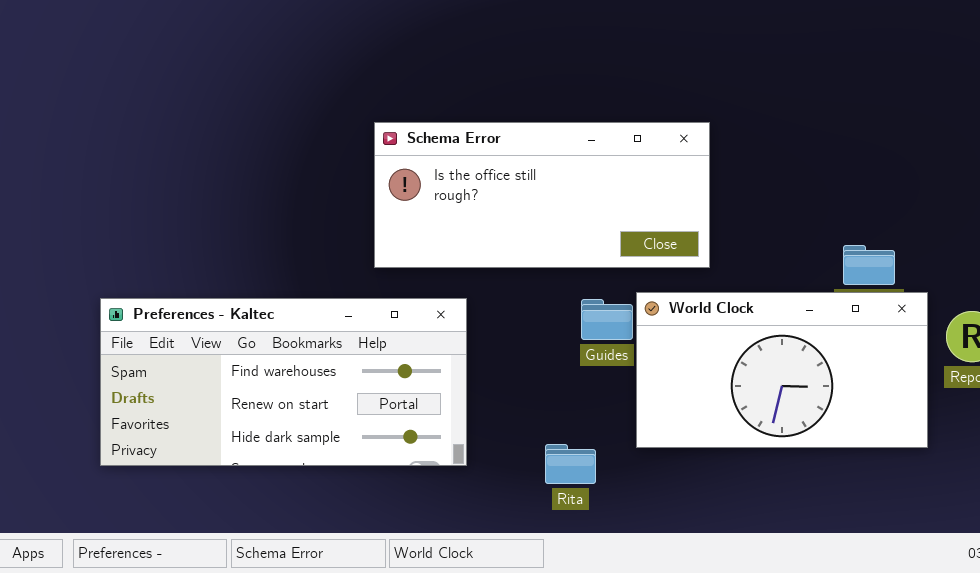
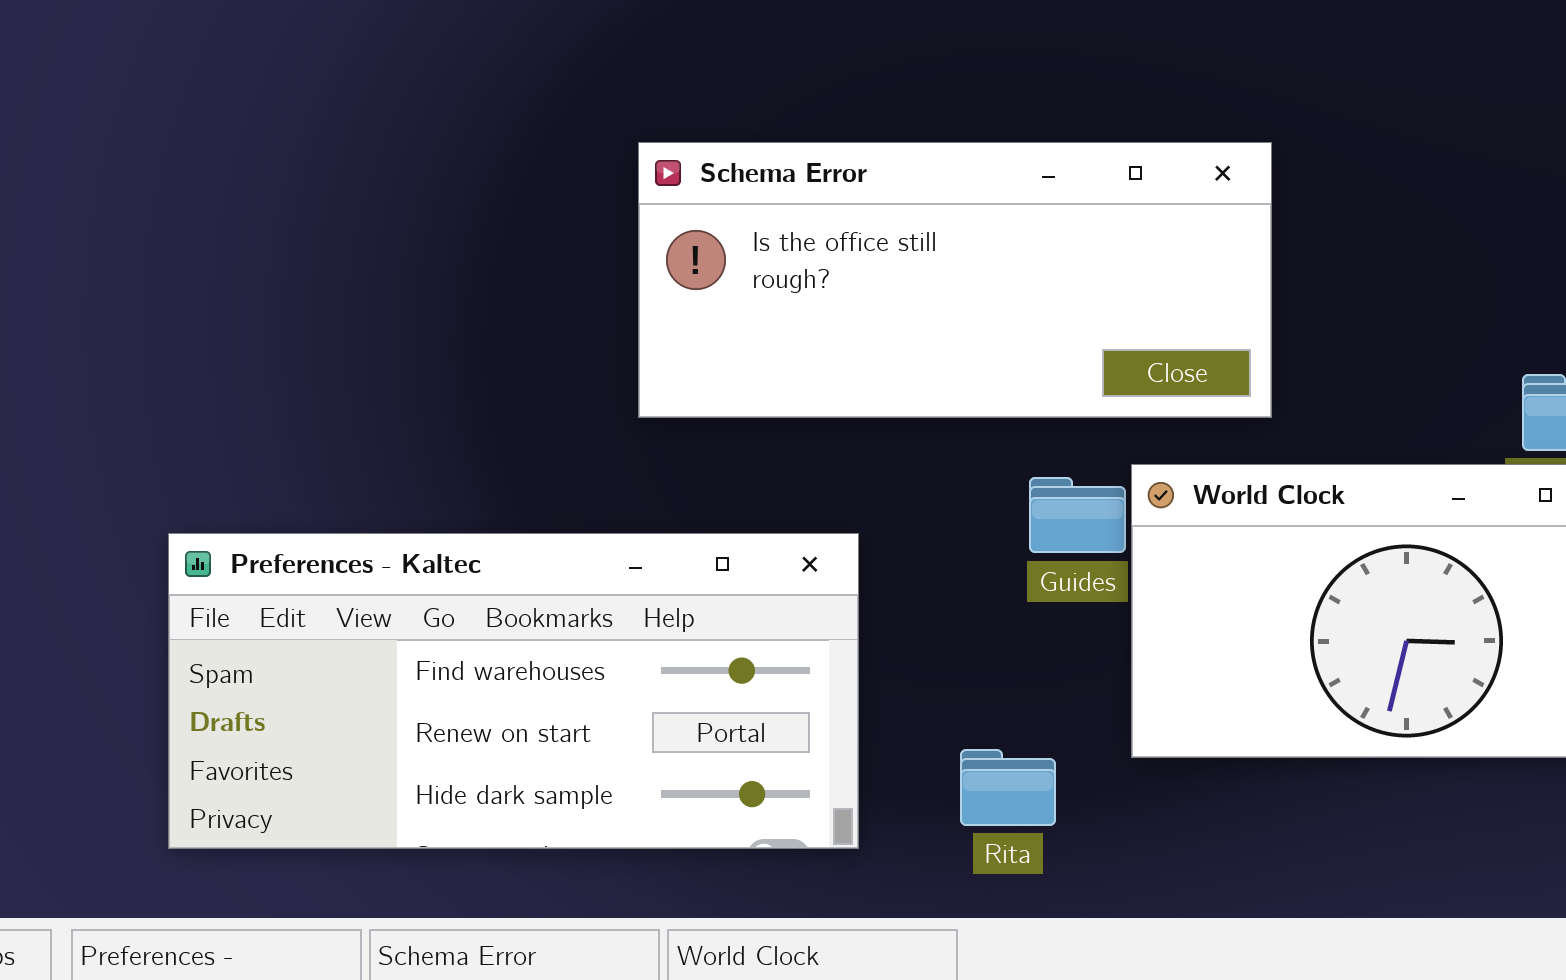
Preferences - Kaltec: [100,298,467,466] -> [168,533,859,849], moved

